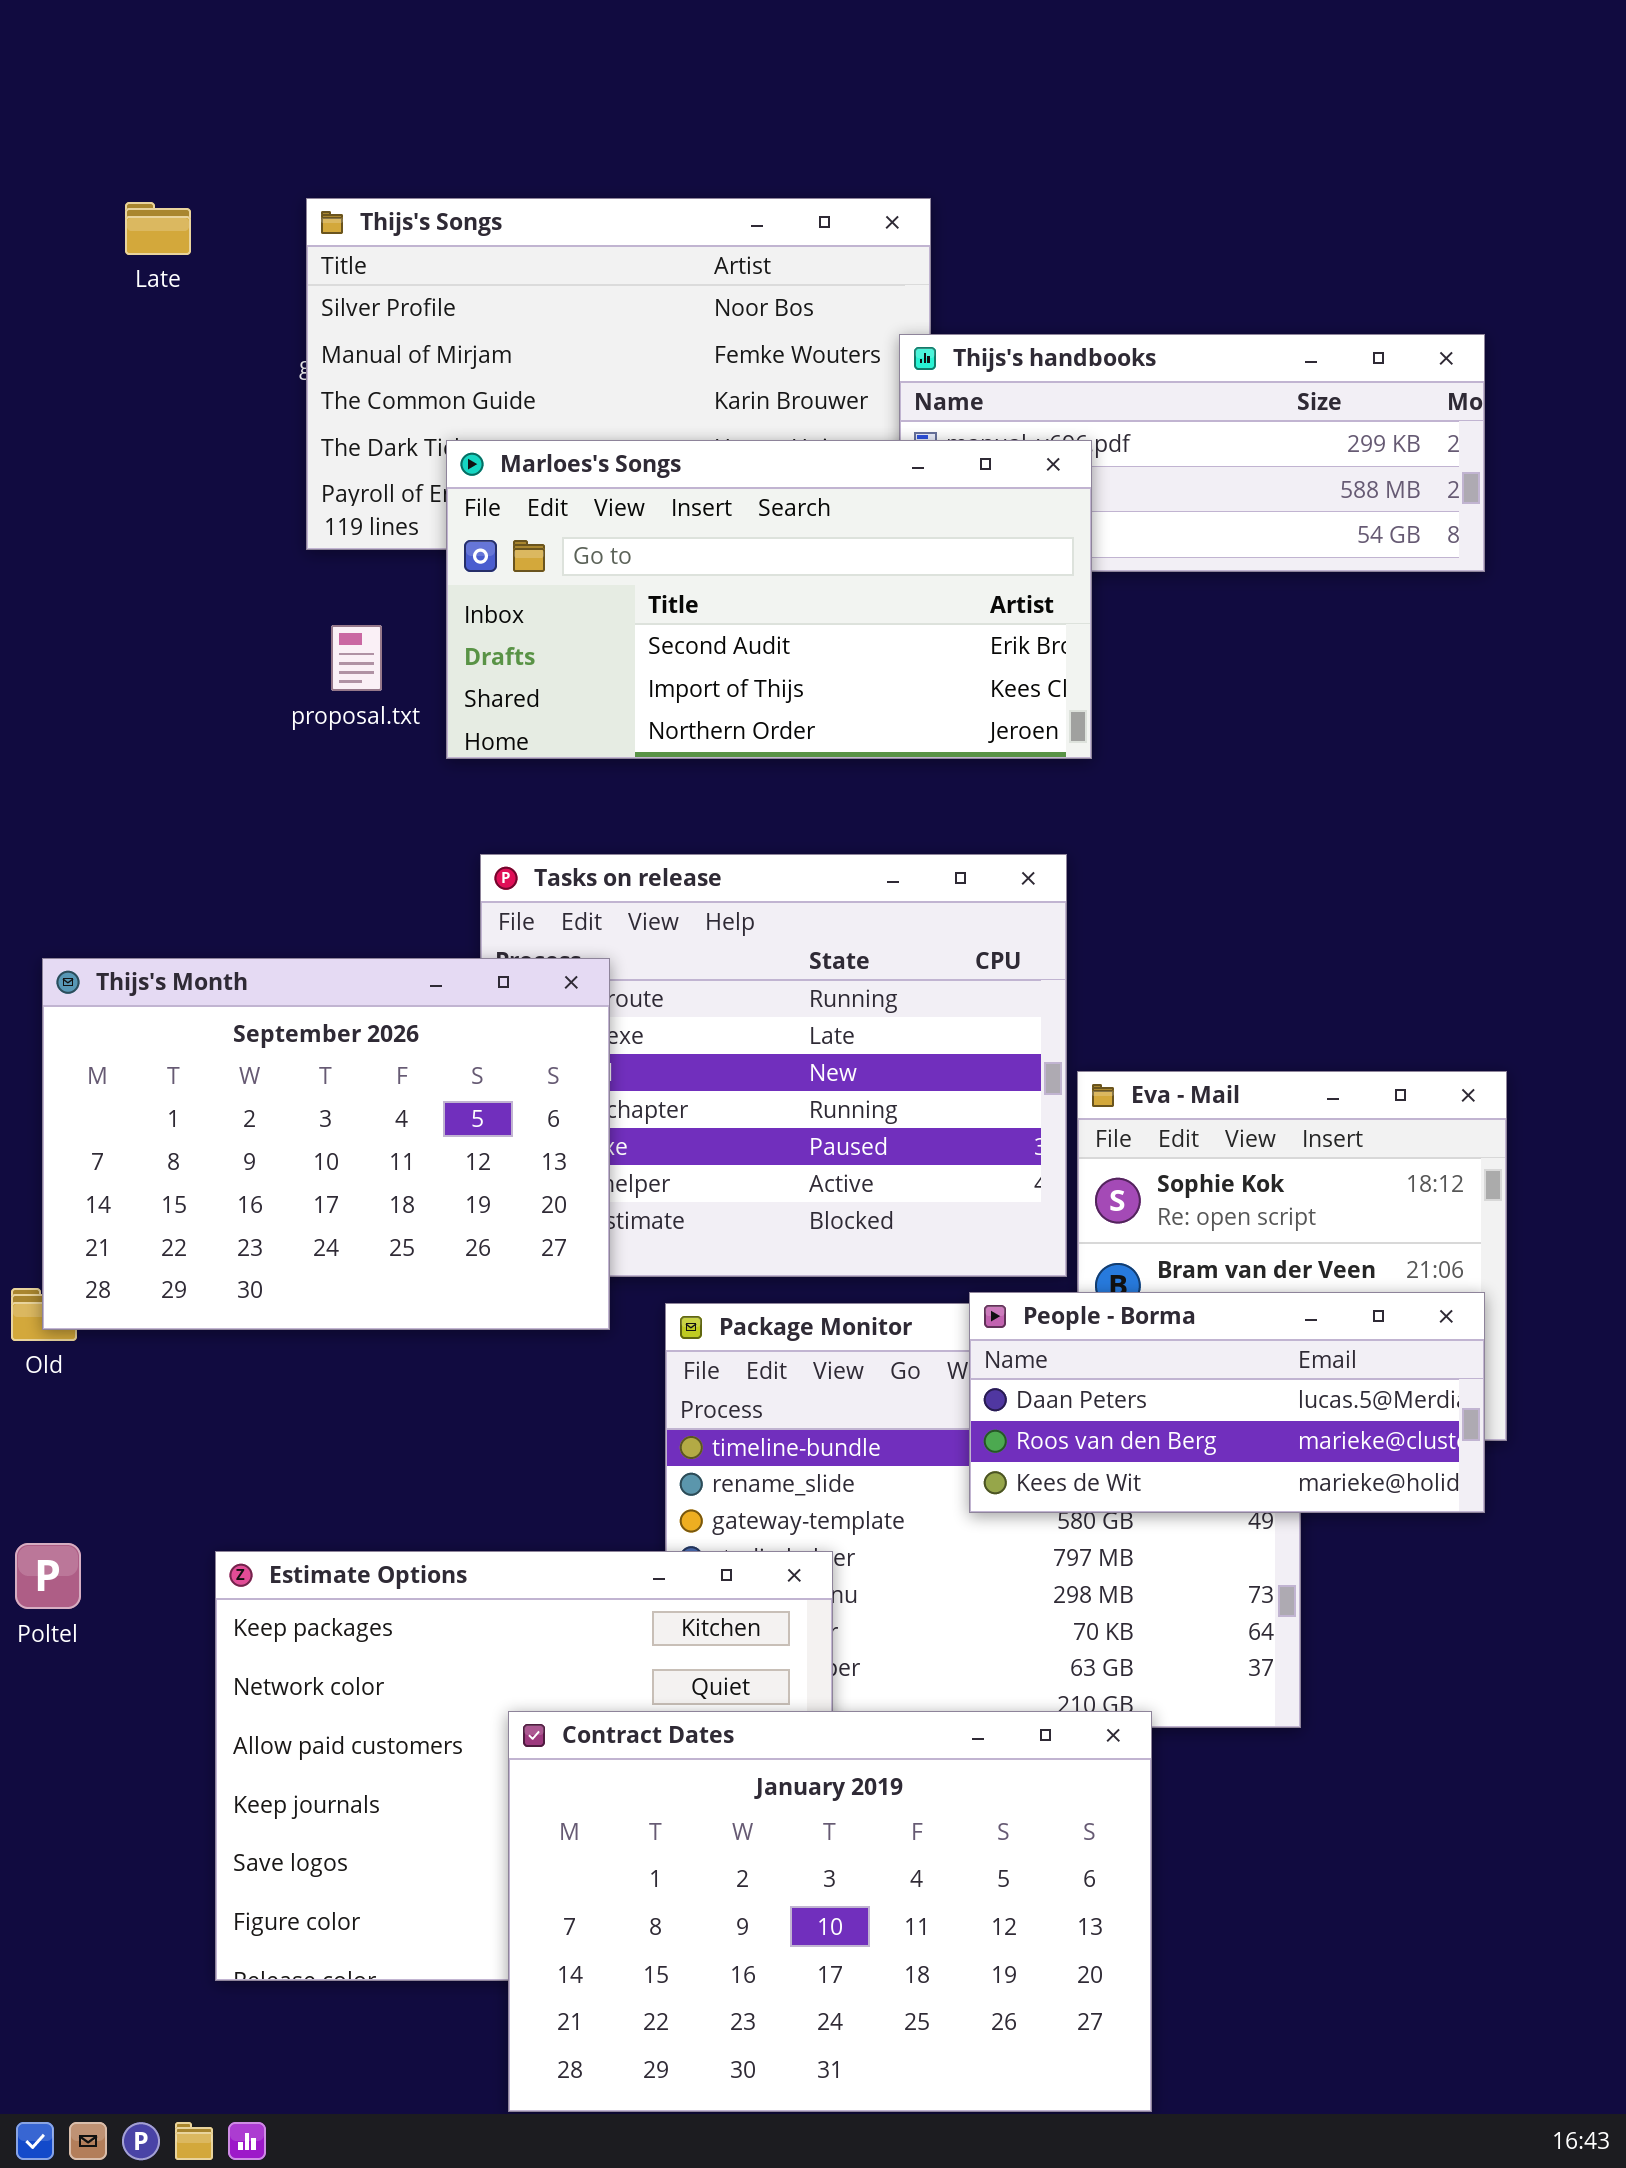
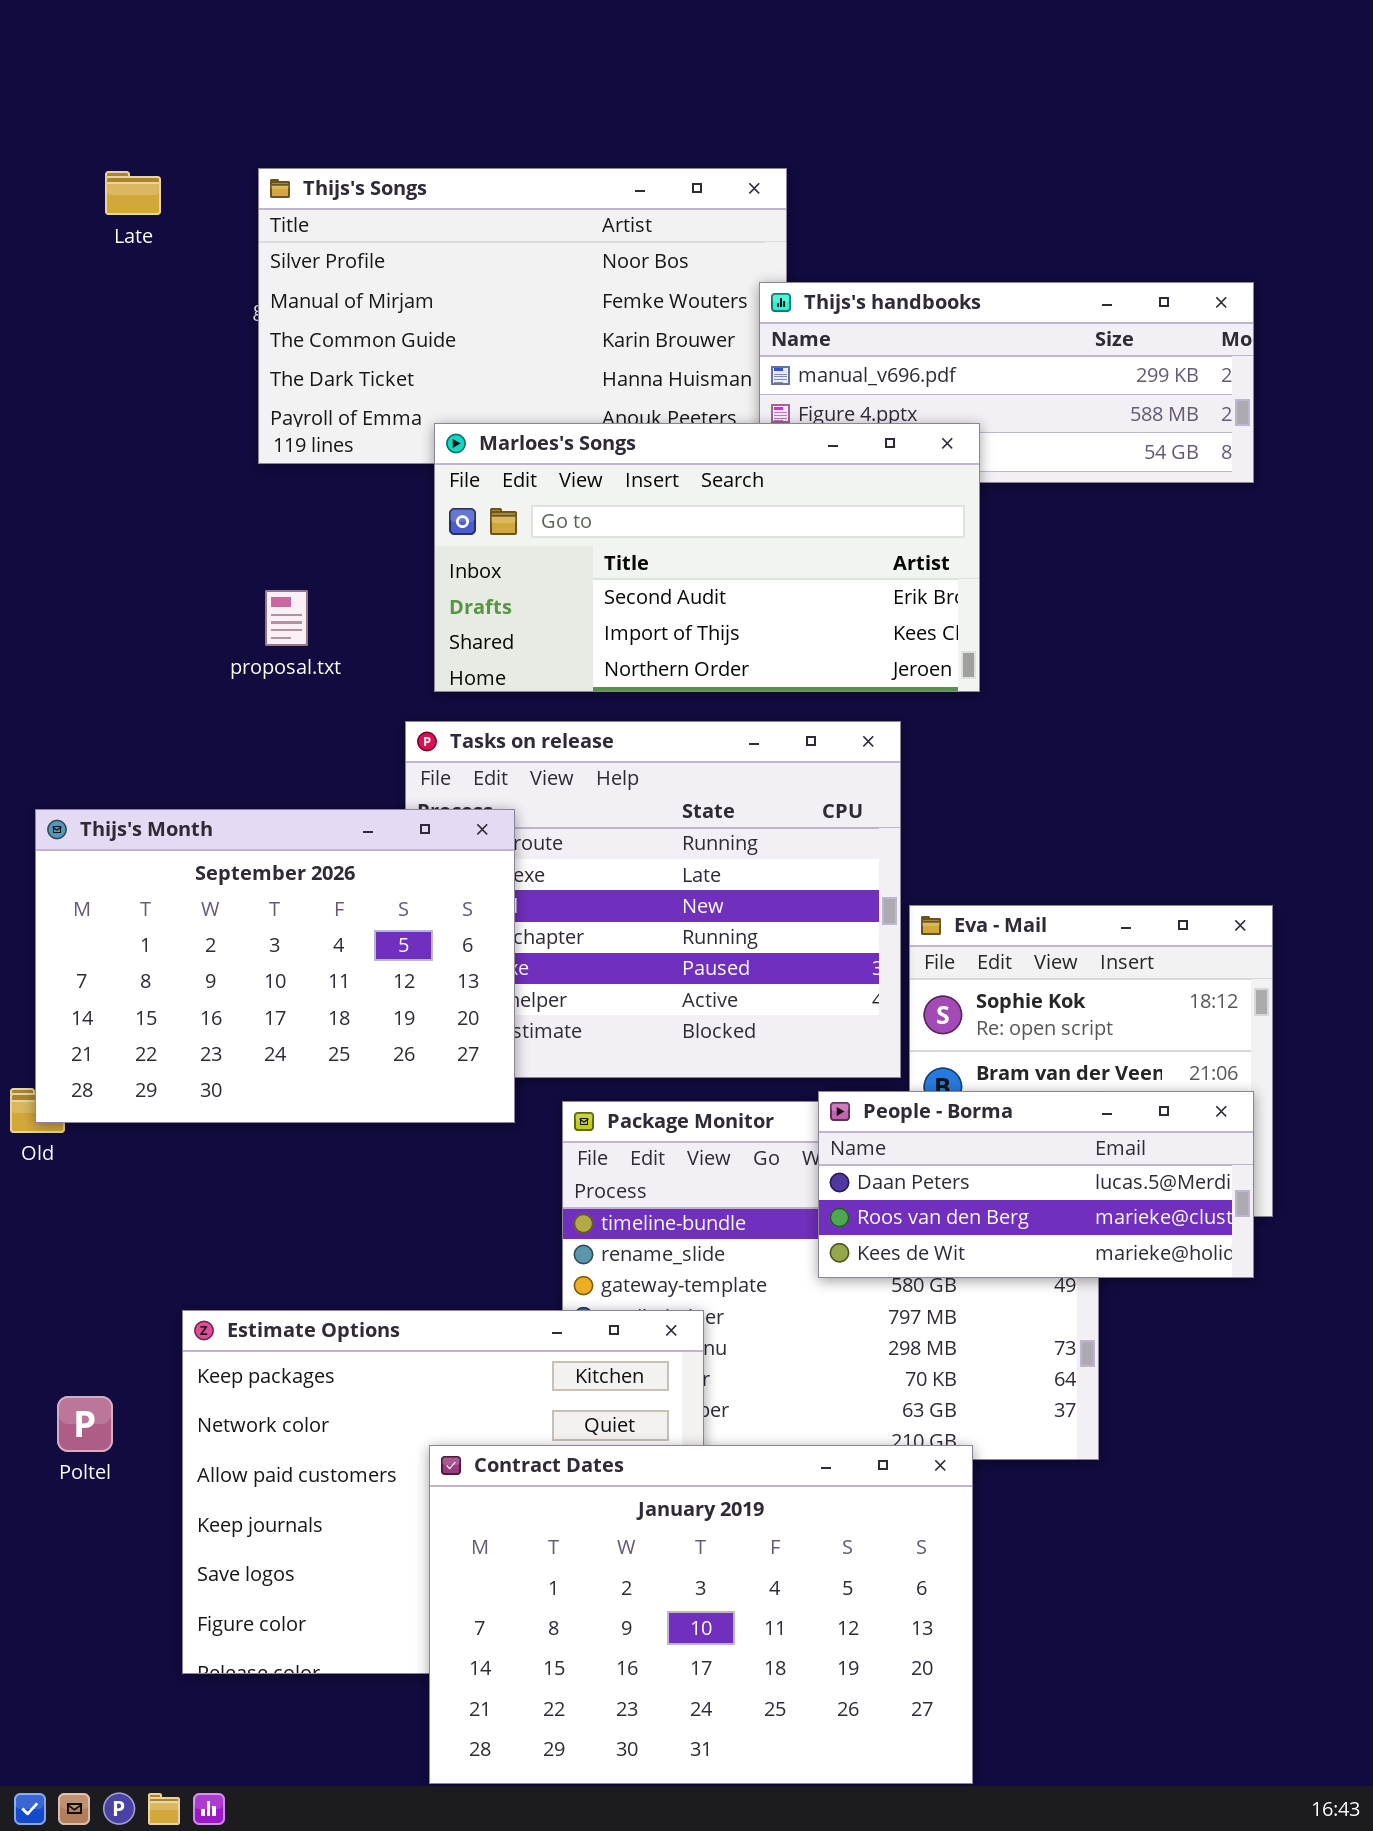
Marloes's Songs: [446,440,1092,759] -> [434,423,980,692], moved
proposal.txt: [331,625,382,691] -> [265,590,308,646], moved
Poltel: [15,1543,81,1609] -> [57,1396,113,1452], moved

